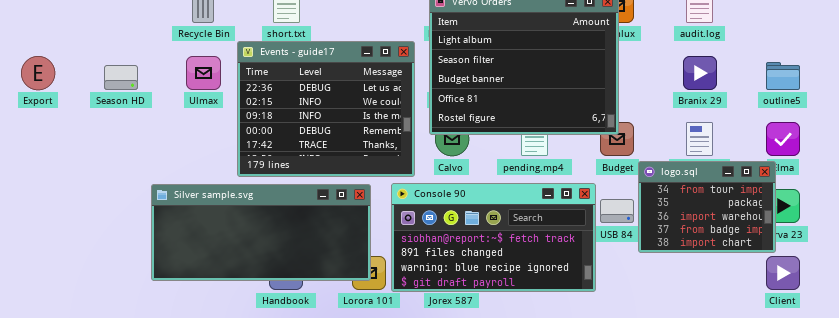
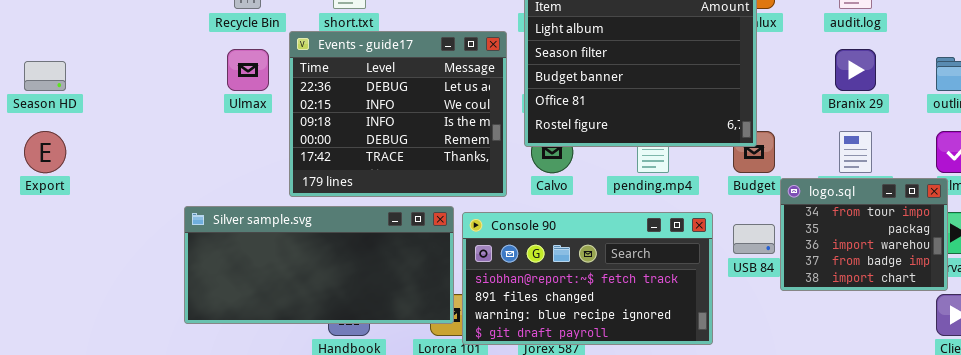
Export: [21,56,55,90] -> [24,131,66,173], moved
Season HD: [104,65,138,90] -> [24,61,66,91], moved
Console 90: [391,183,596,292] -> [462,212,713,345], moved

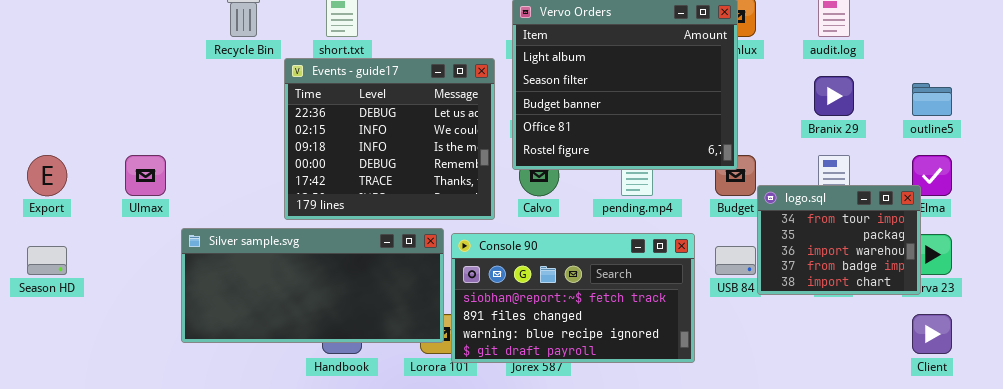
Ulmax: [227,49,269,91] -> [125,155,166,196], moved
Season HD: [24,61,66,91] -> [27,246,67,275], moved
logo.sql: [780,178,948,291] -> [757,185,921,295], moved

